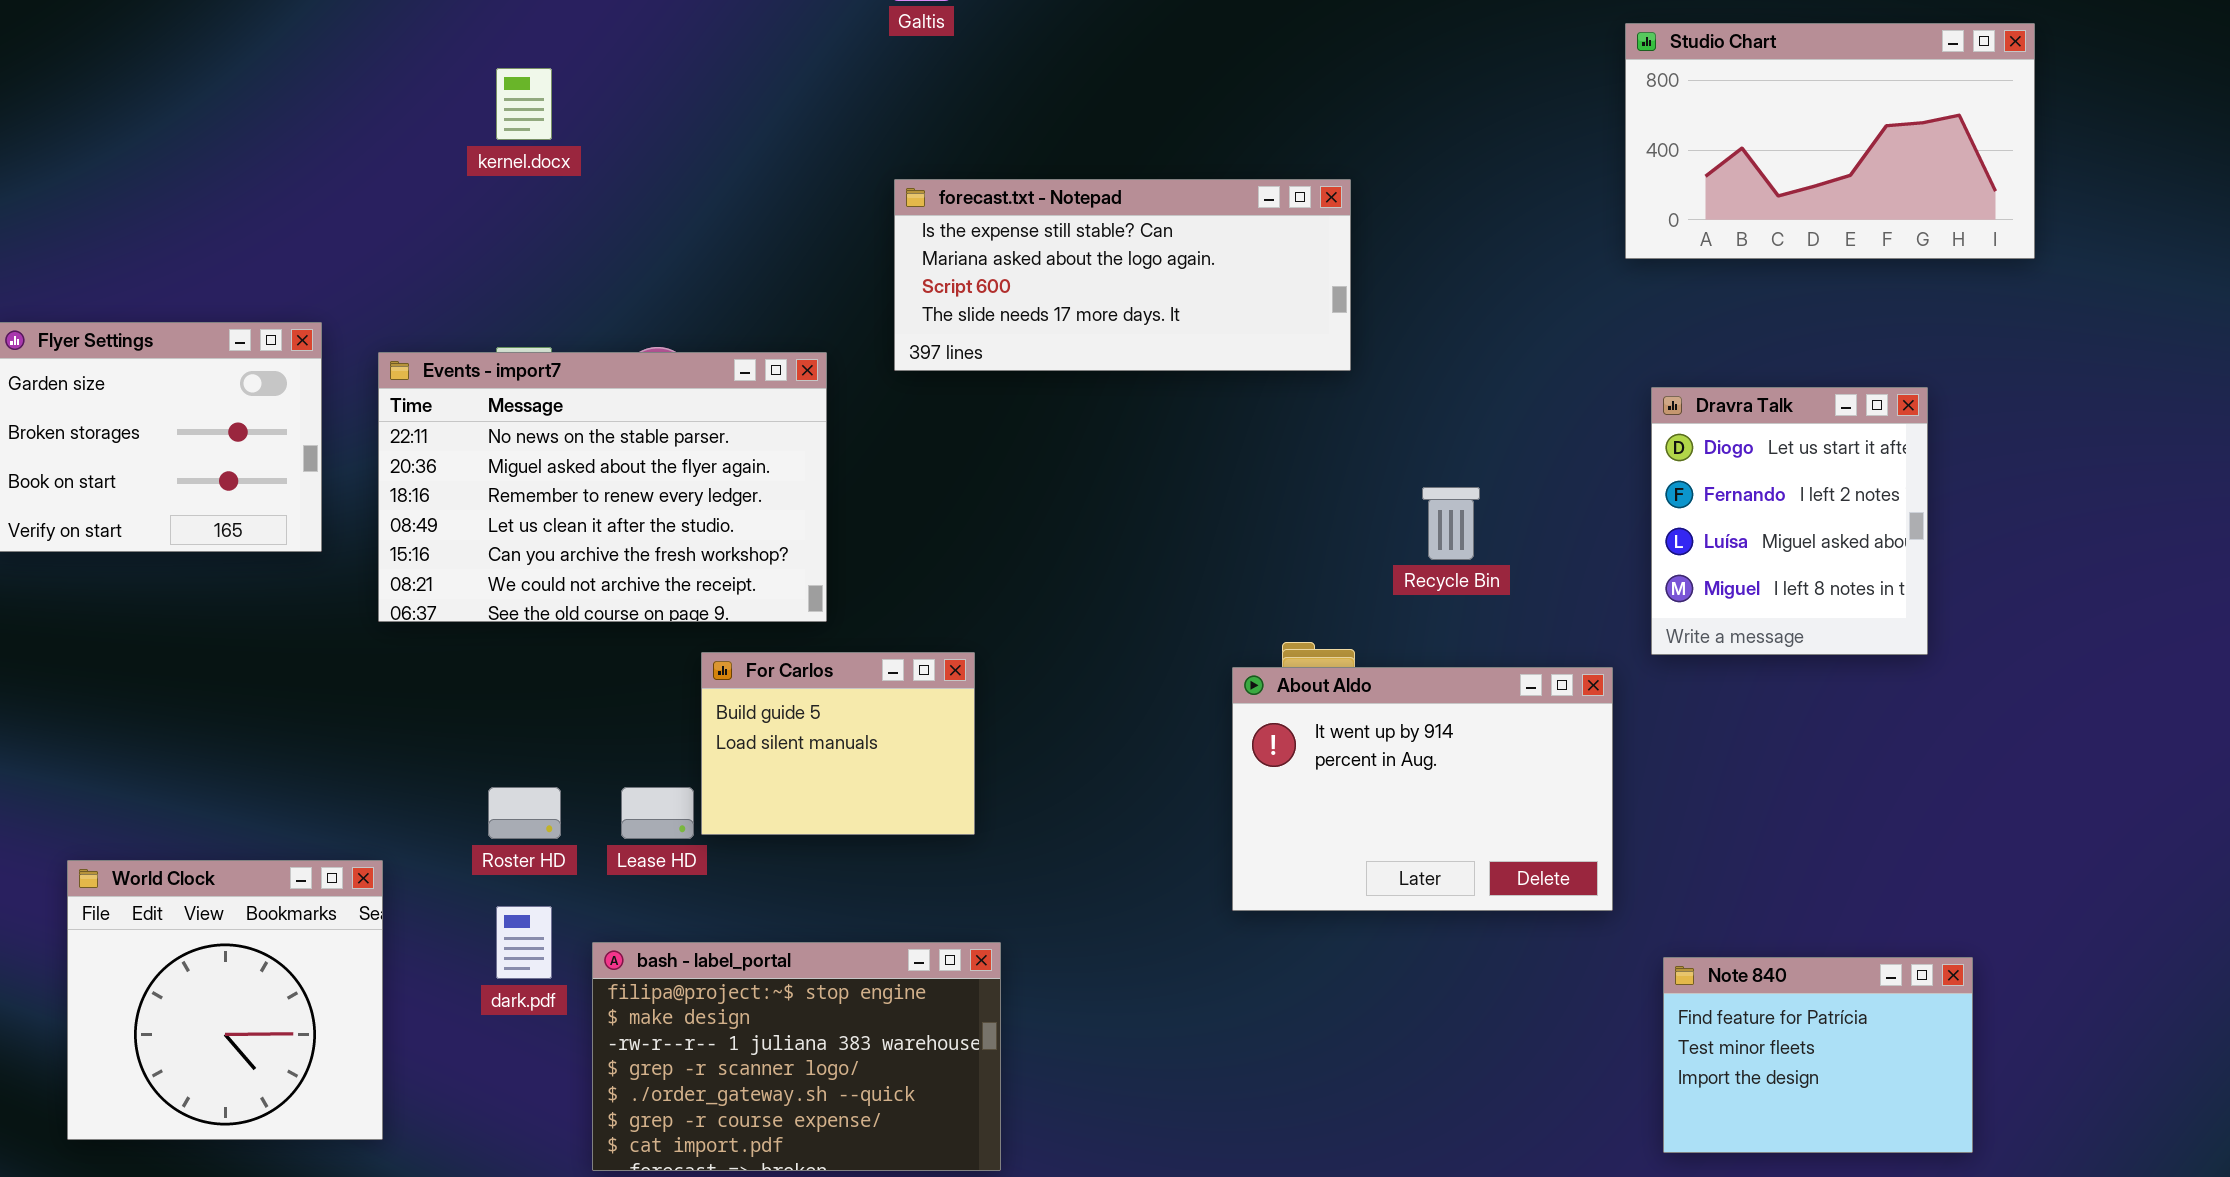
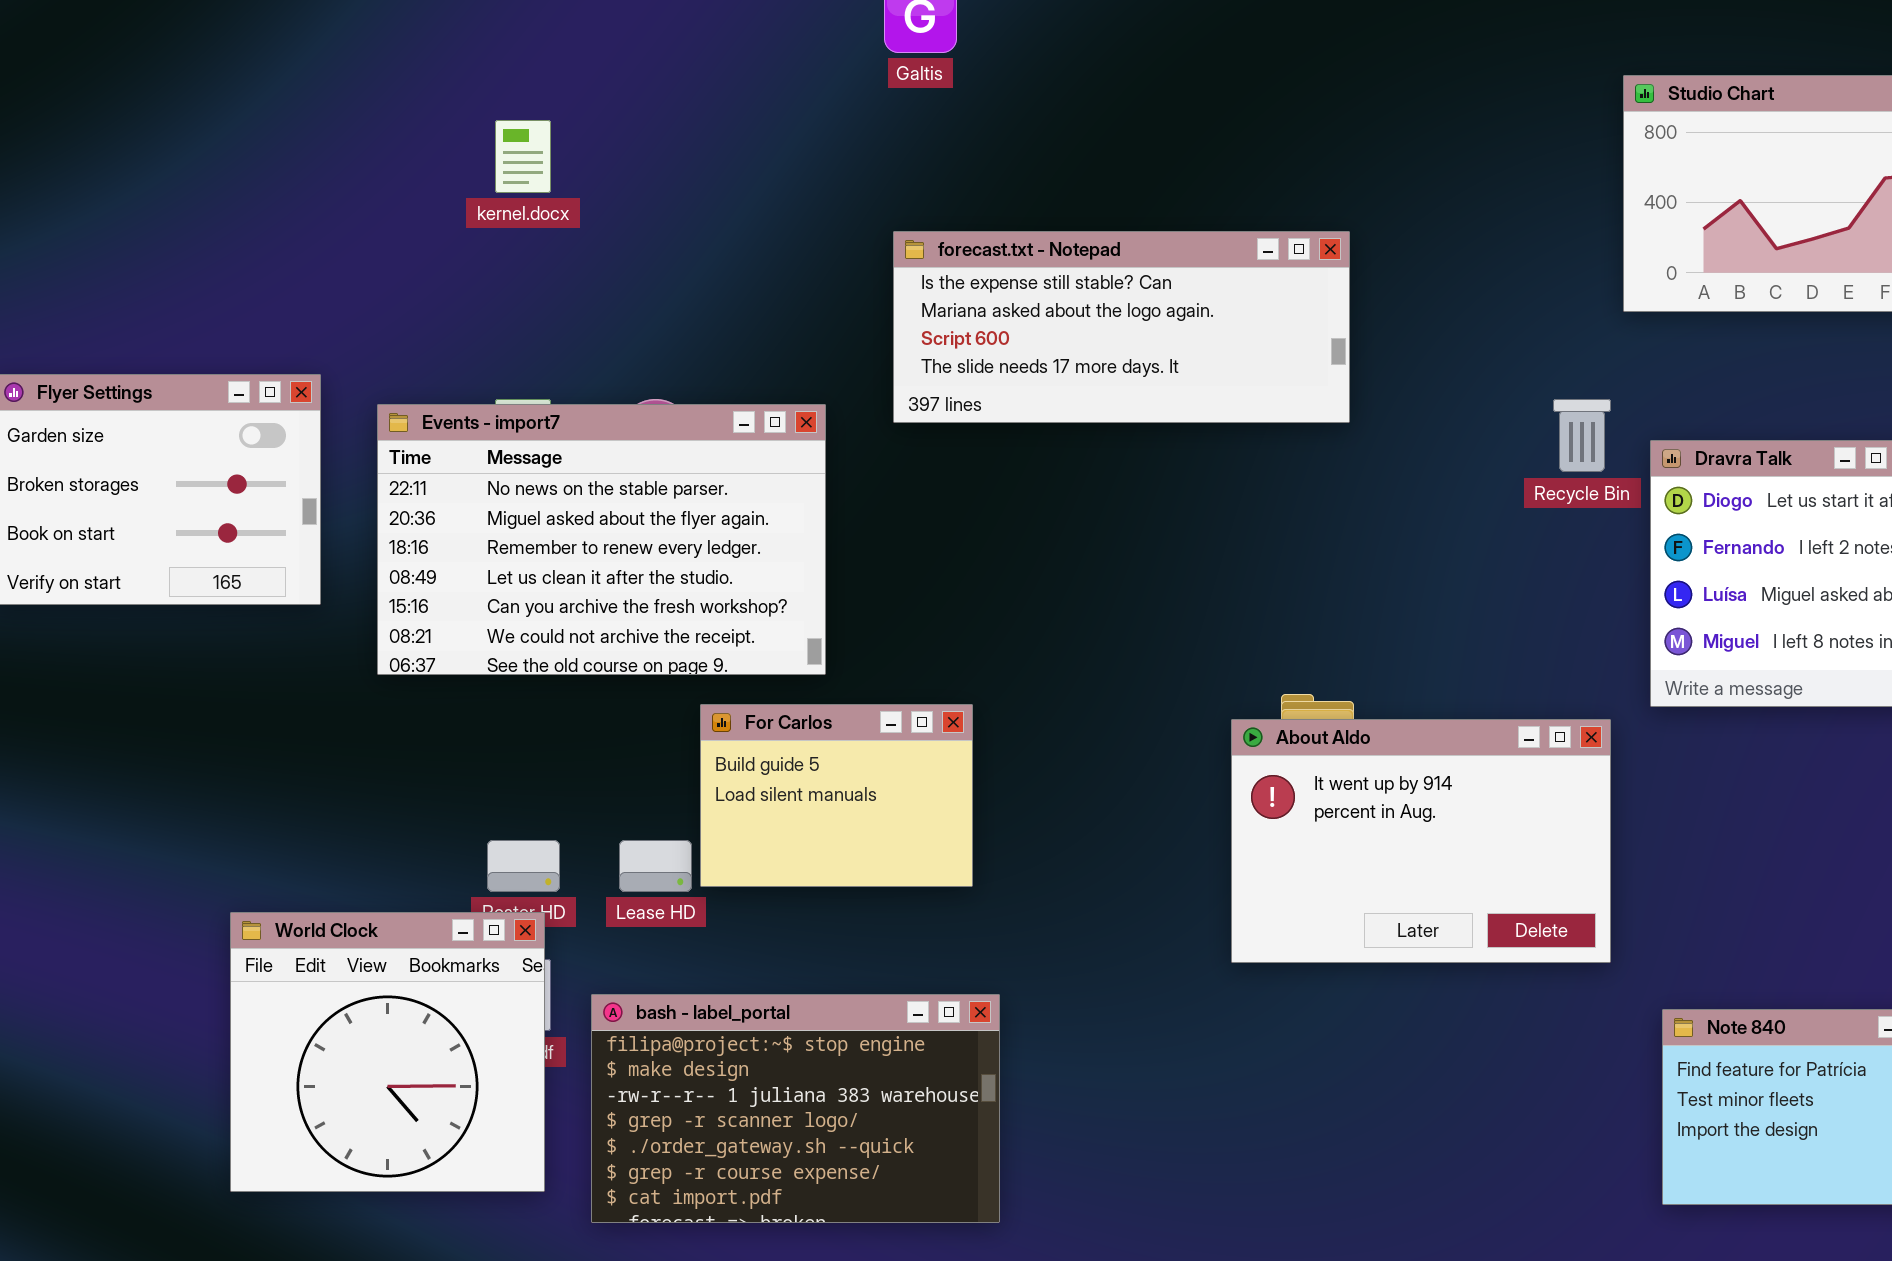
Recycle Bin: [1422,487,1480,560] -> [1553,399,1611,472], moved
World Clock: [67,860,383,1140] -> [230,912,545,1192], moved

